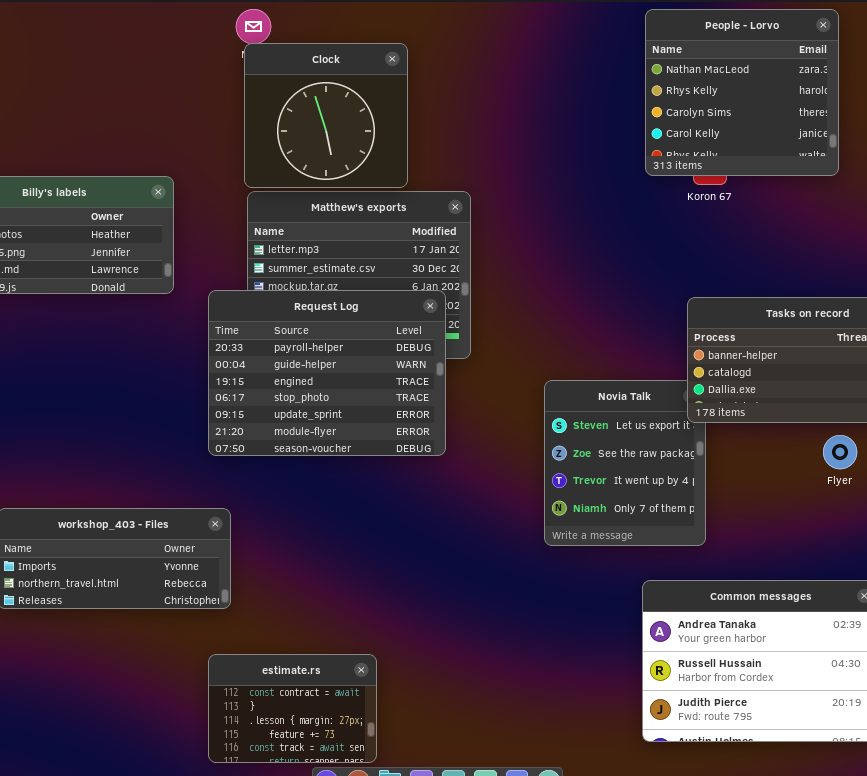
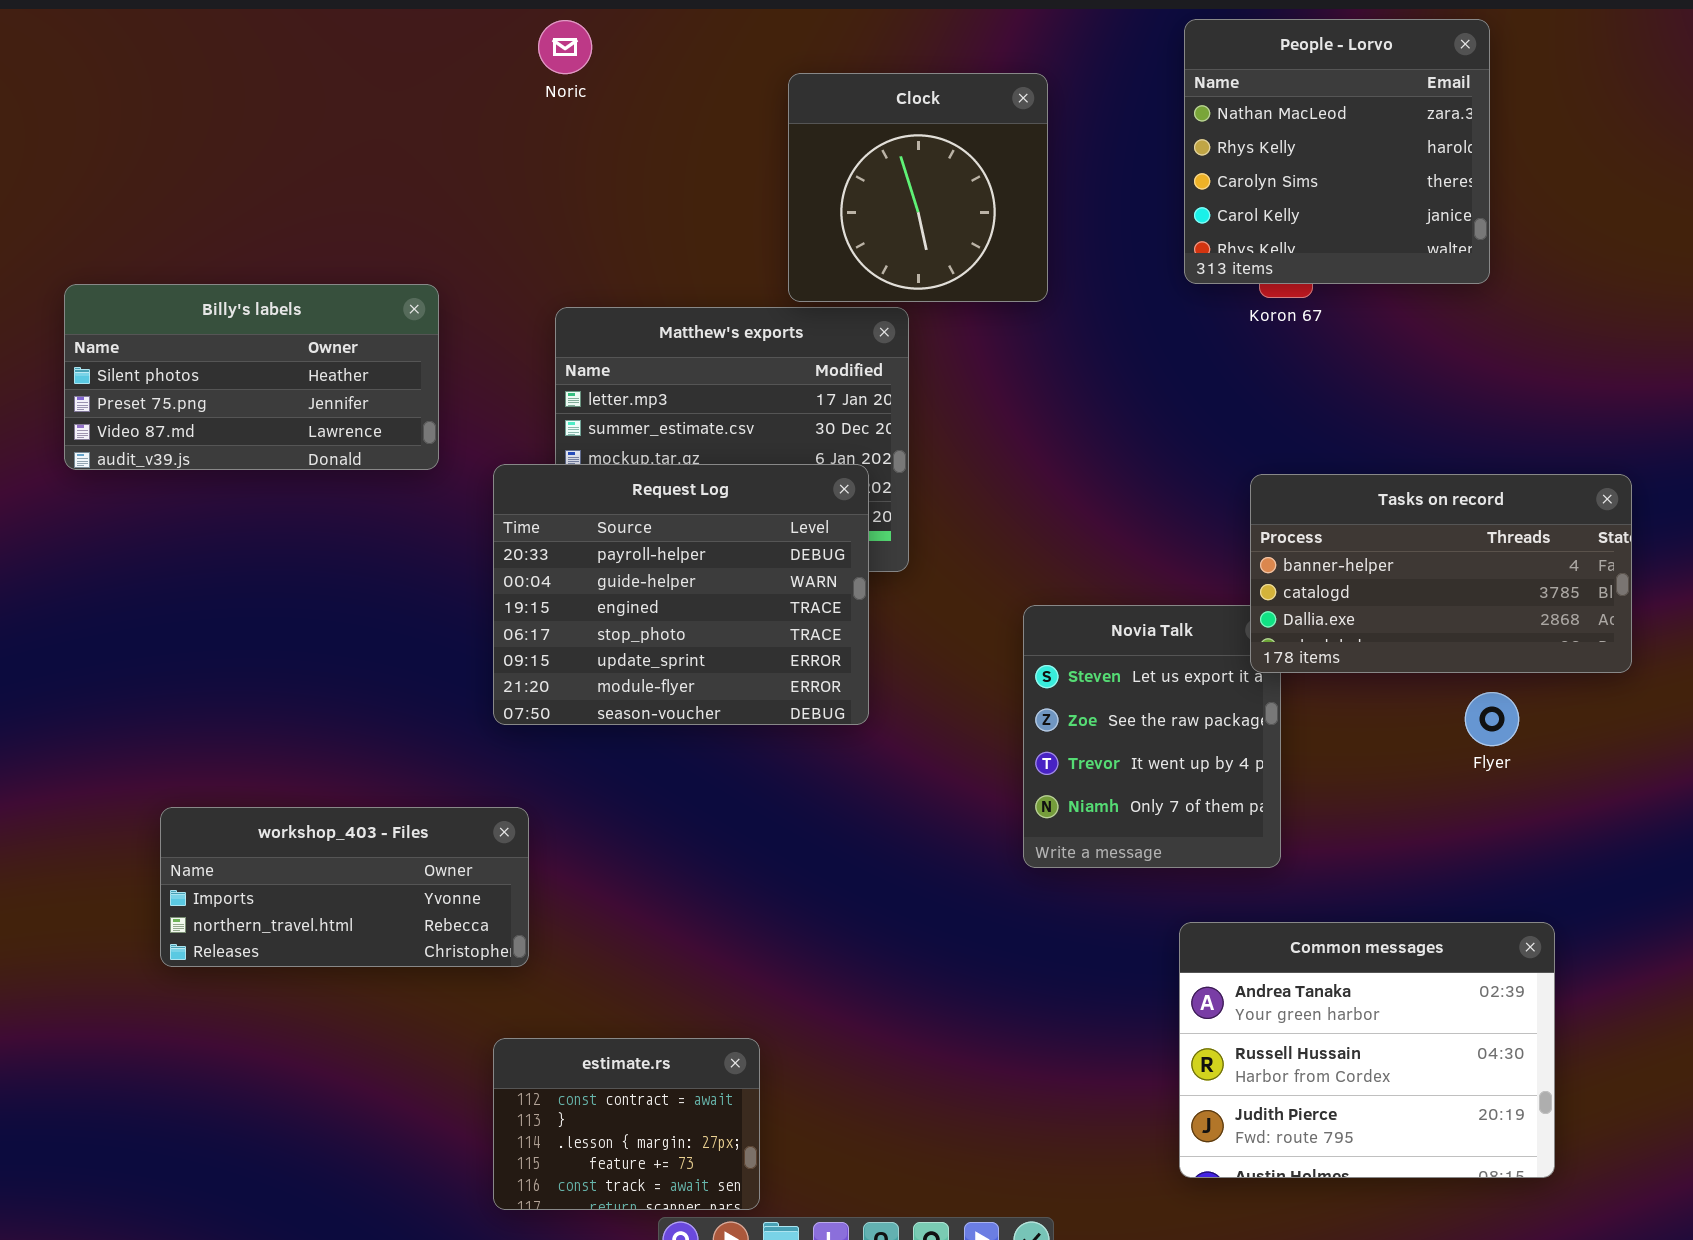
Clock: [244,43,408,188] -> [788,73,1048,302], moved

